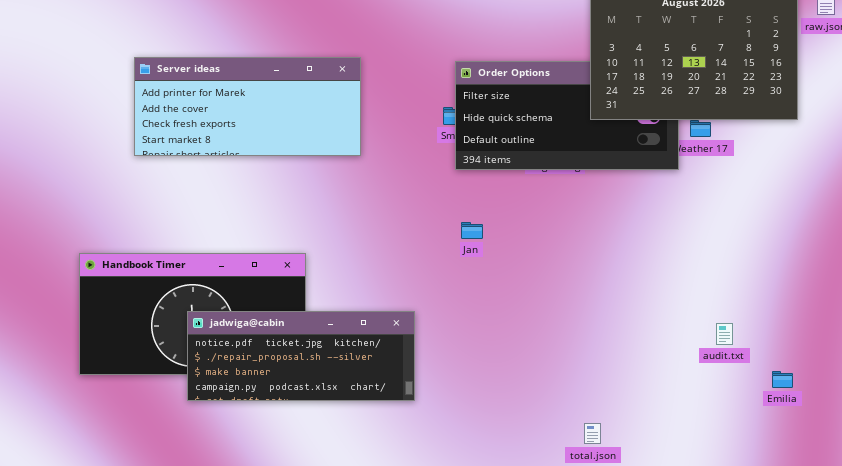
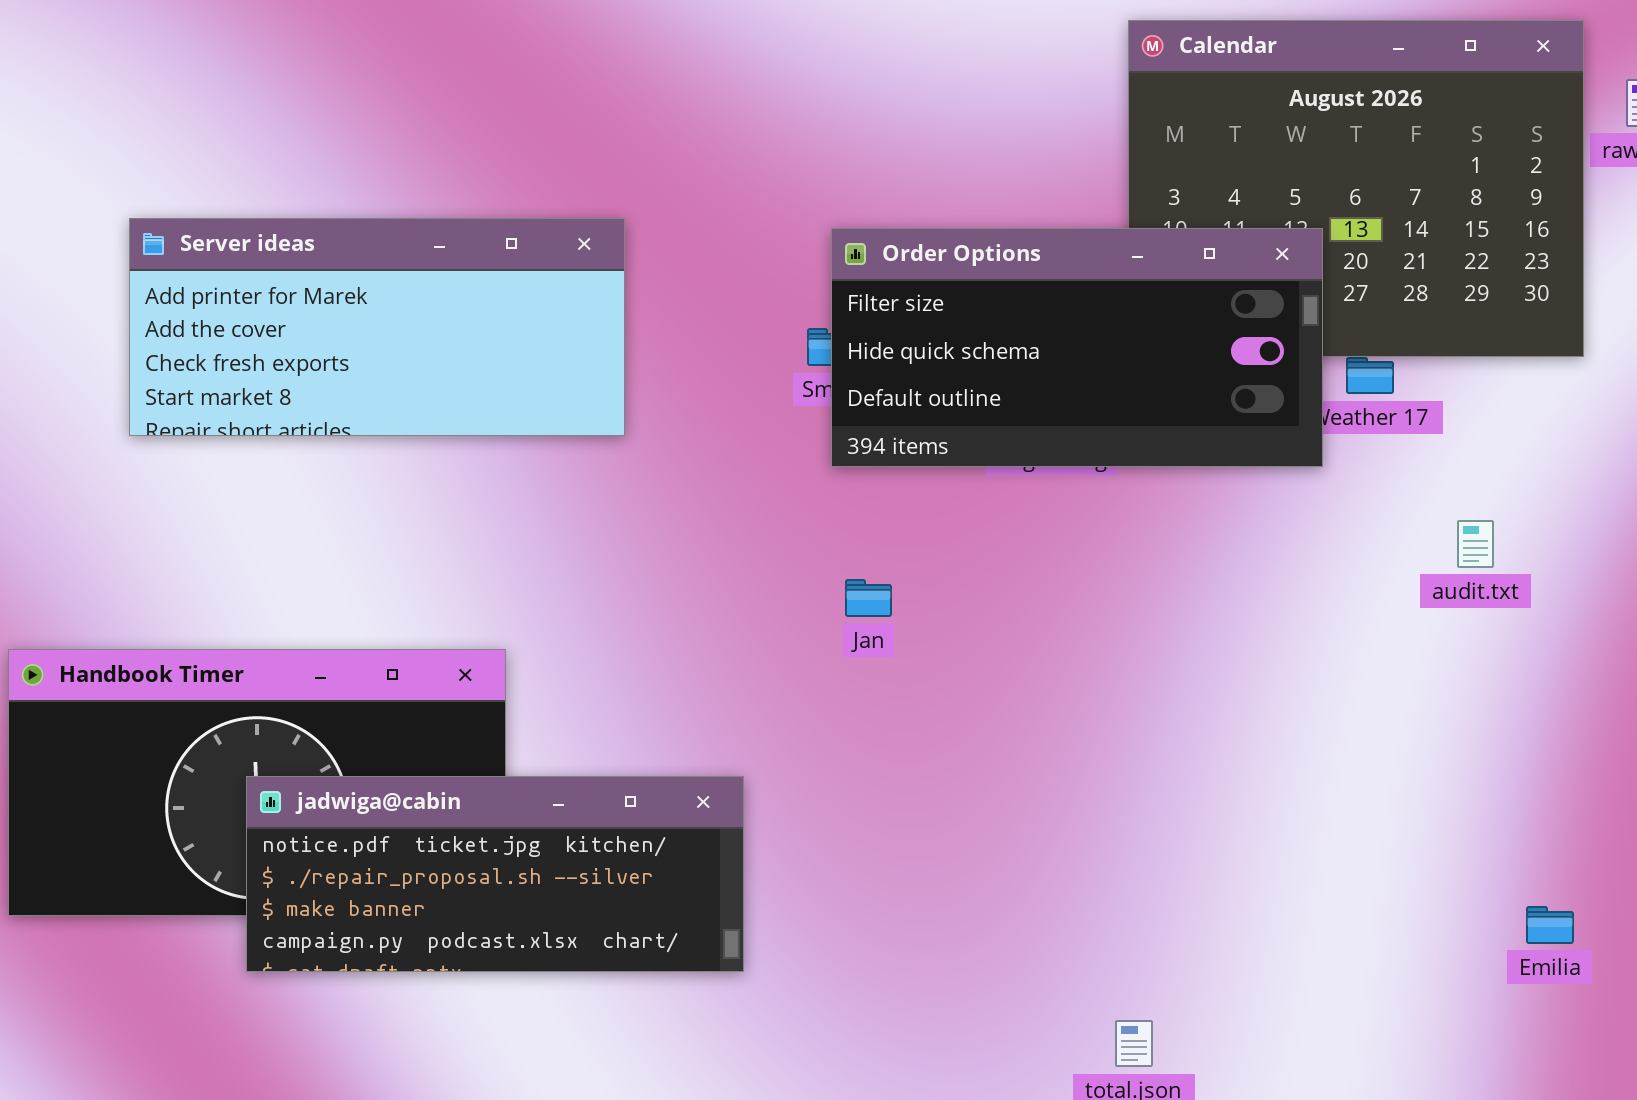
Order Options: [455,61,679,170] -> [831,228,1323,467], raised
audit.txt: [716,323,733,345] -> [1457,520,1494,568], moved

